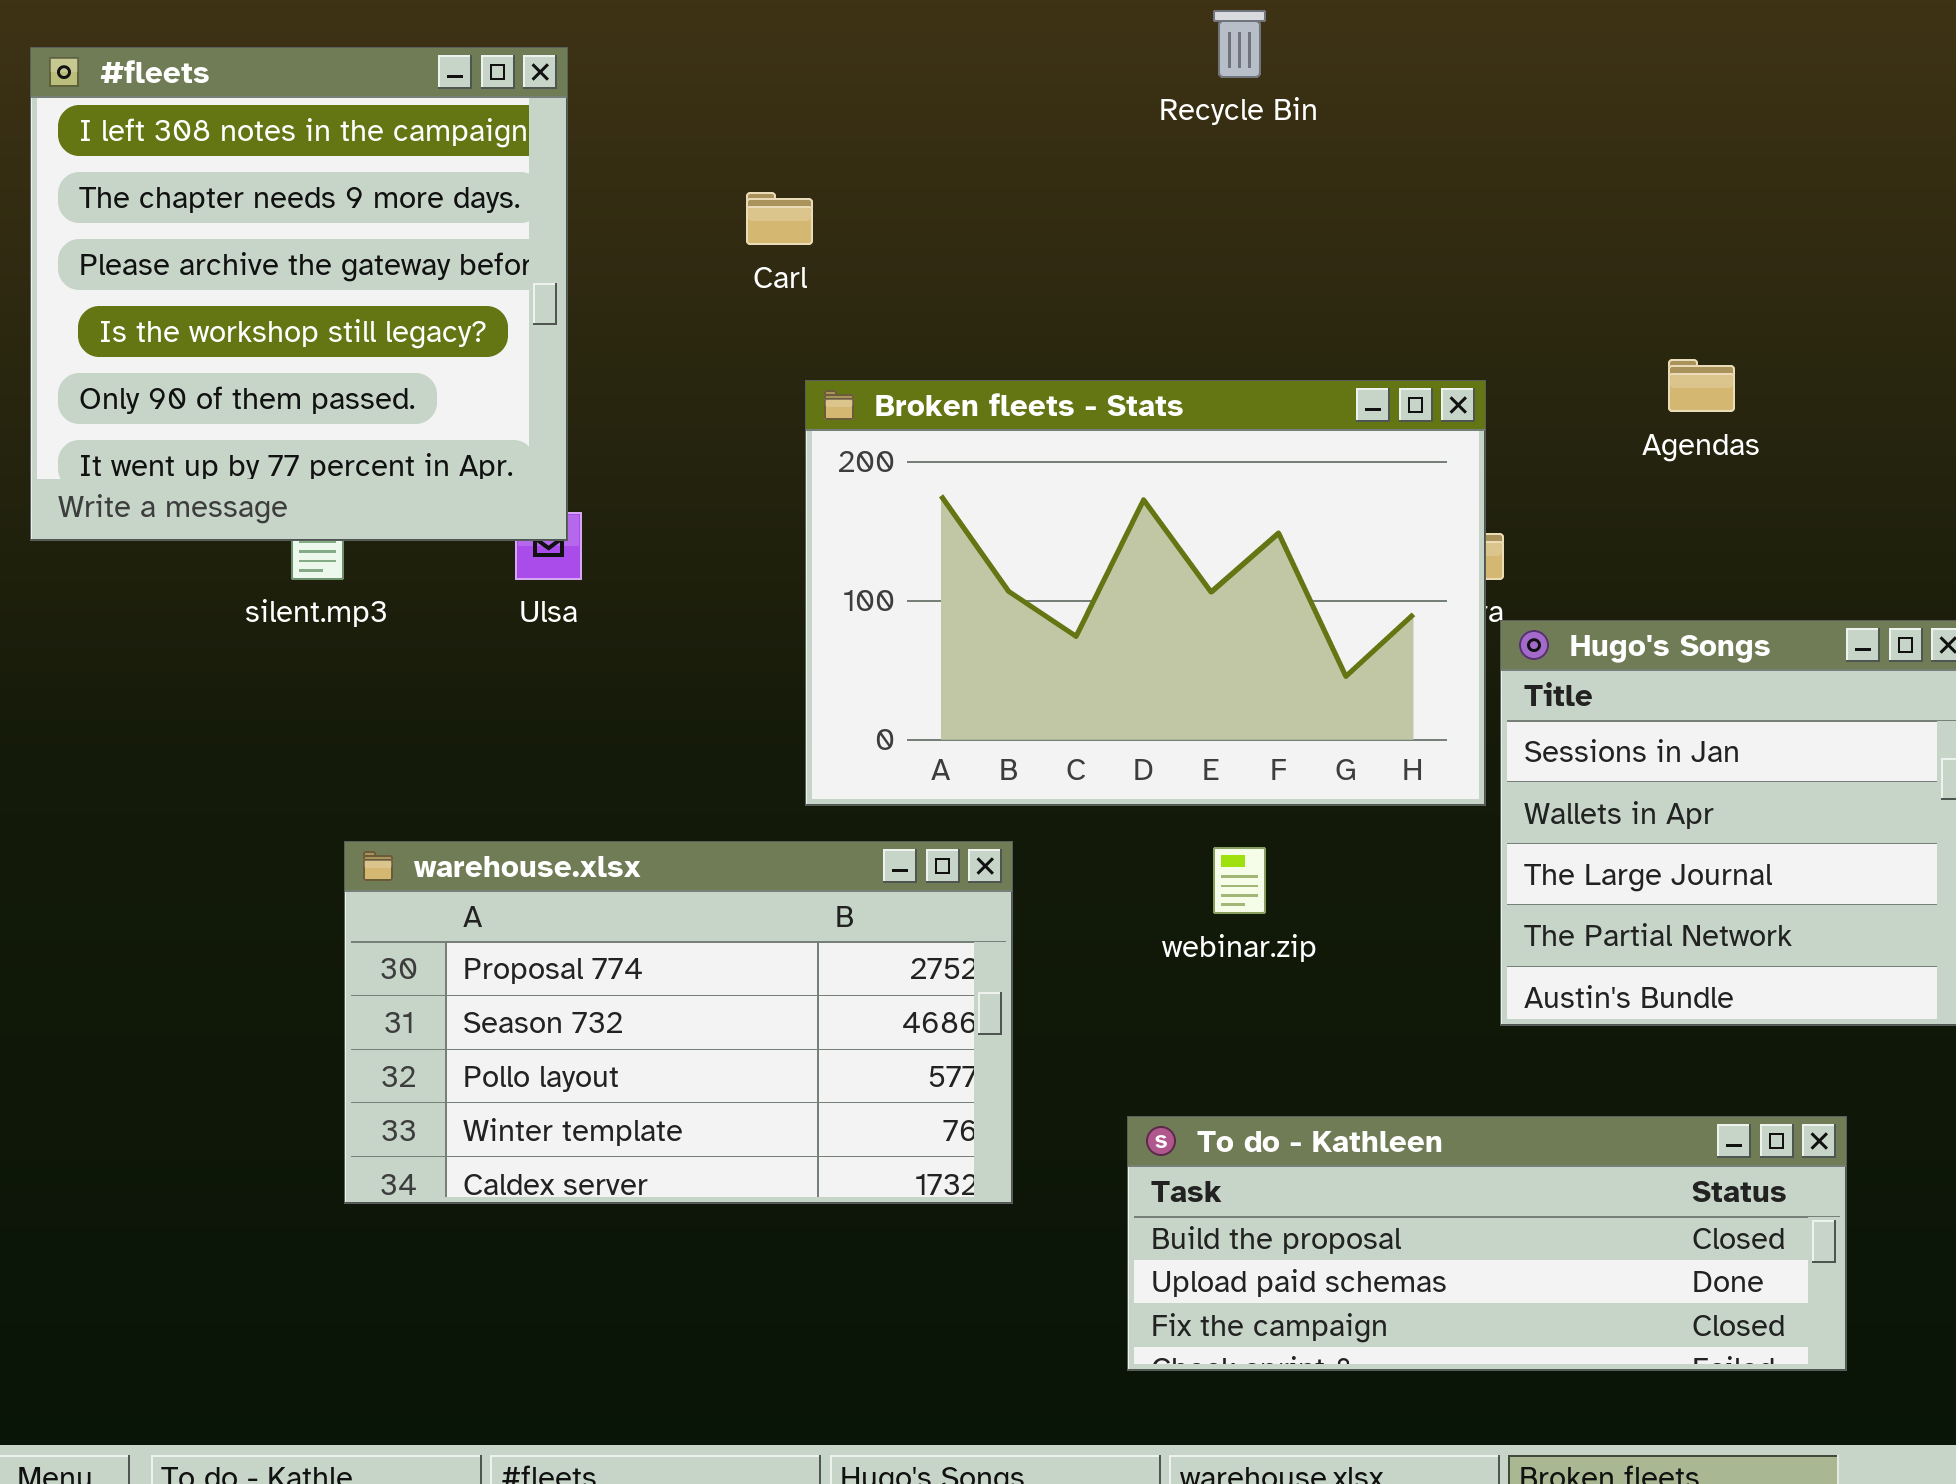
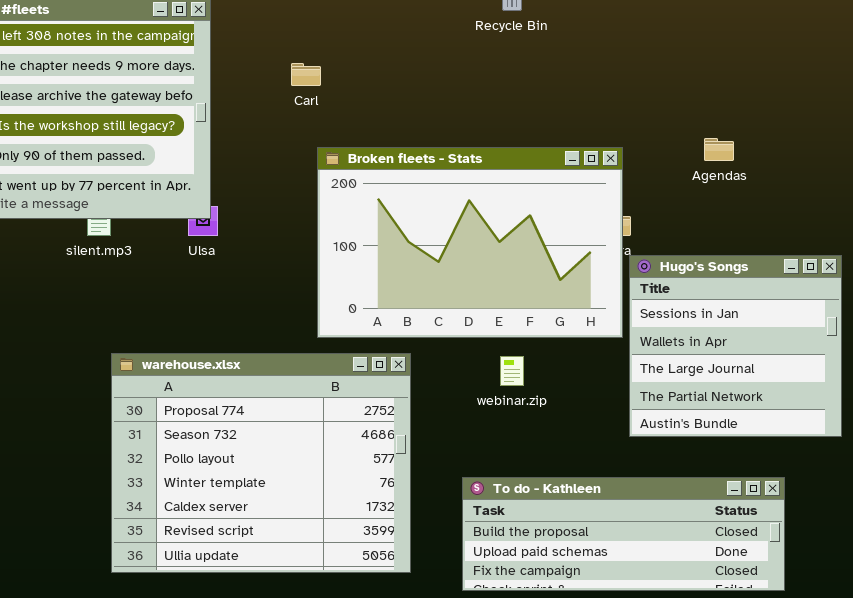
warehouse.xlsx: [344,841,1013,1204] -> [111,353,411,573], resized

